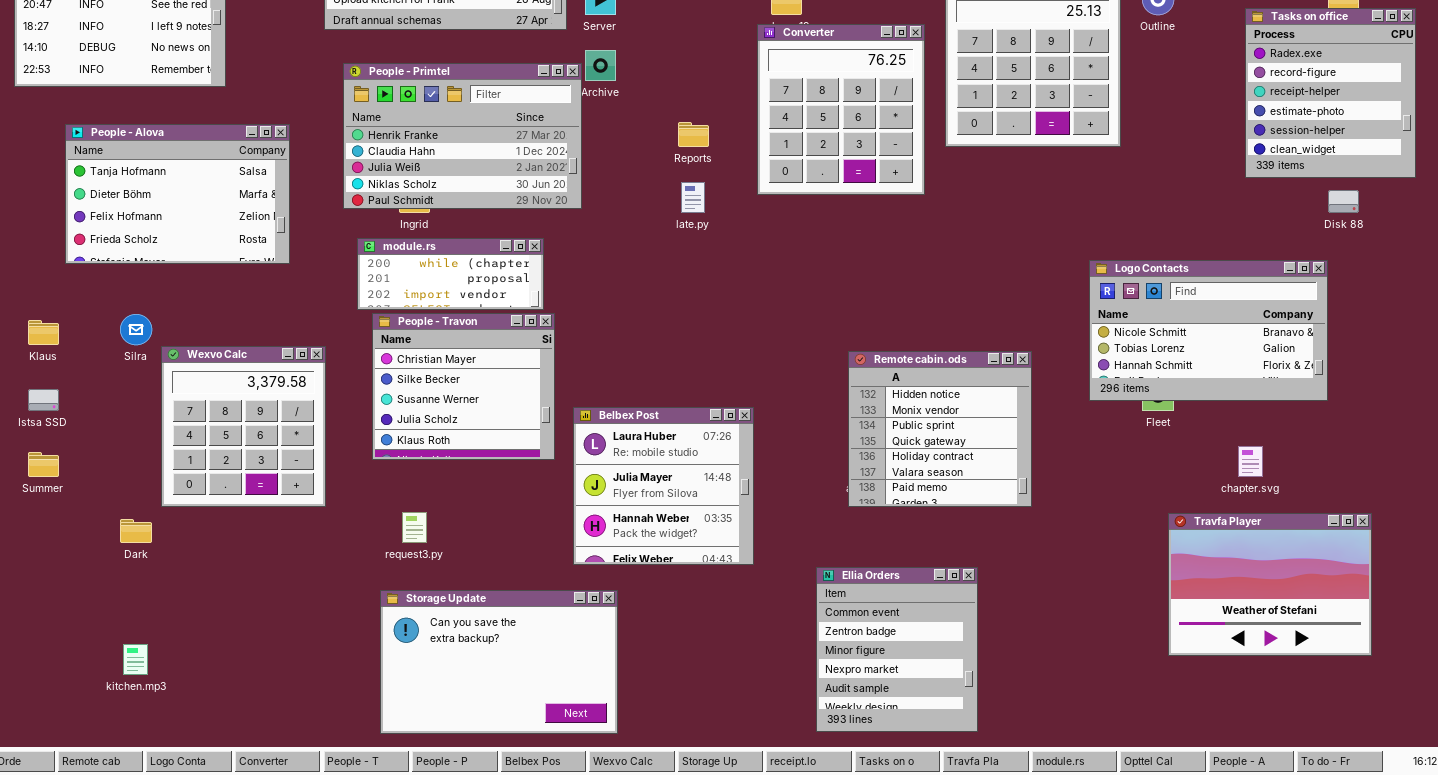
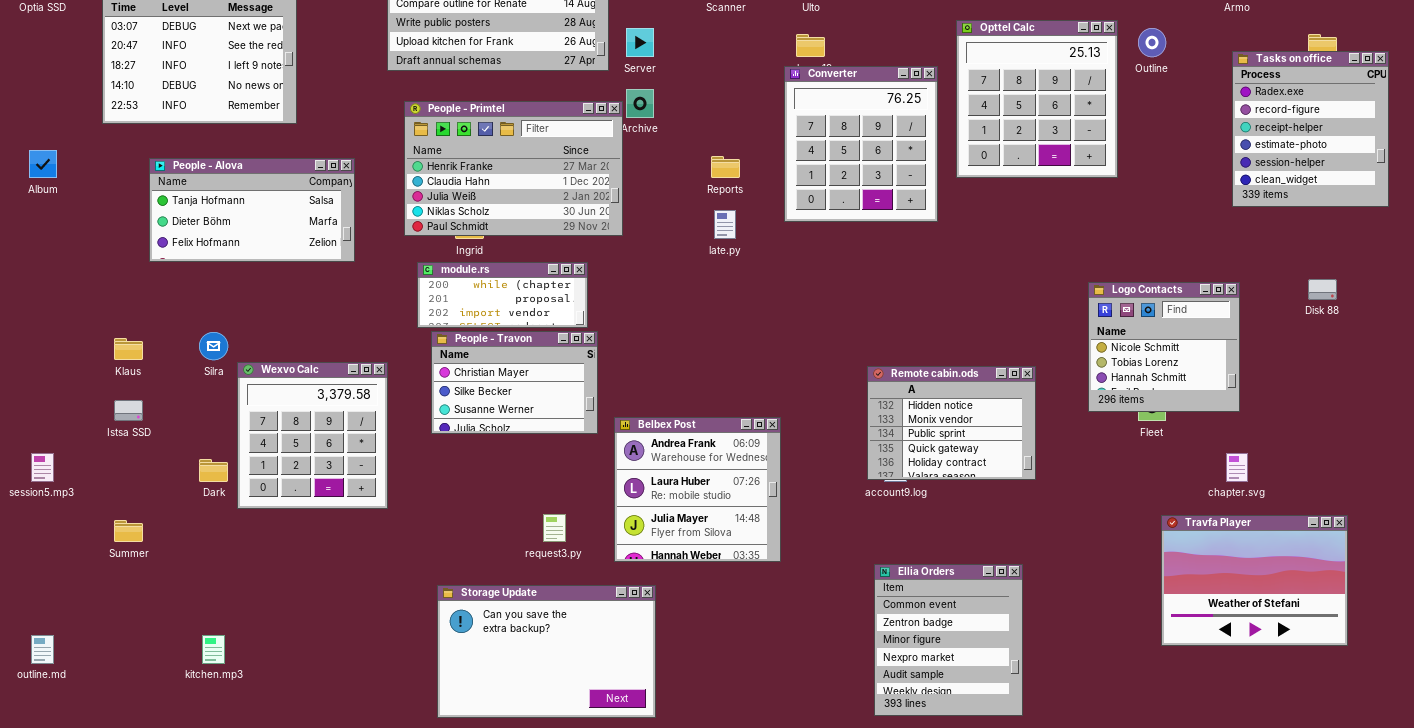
People - Alova: [65,124,290,264] -> [149,158,355,262], resized
Disk 88: [1328,190,1359,213] -> [1308,279,1337,300], moved
Logo Contacts: [1089,260,1328,401] -> [1088,282,1240,412], resized
People - Travon: [372,313,555,460] -> [431,331,598,434], resized
Remote cabin.ods: [848,351,1032,507] -> [867,366,1036,480], resized
Belbex Post: [573,407,754,565] -> [614,417,781,562], scrolled up 1 row
Summer: [28,452,59,477] -> [114,520,143,542], moved
request3.py: [402,512,427,543] -> [543,514,566,542], moved
Dark: [120,519,152,543] -> [199,459,228,482], moved
Ellia Orders: [816,567,978,732] -> [874,564,1023,716], moved

